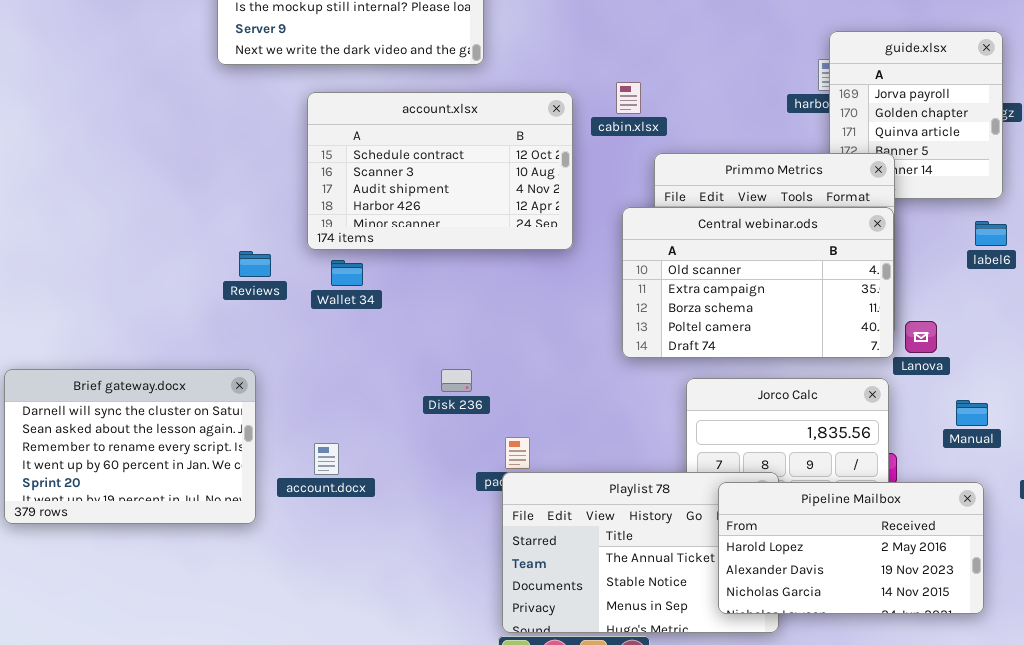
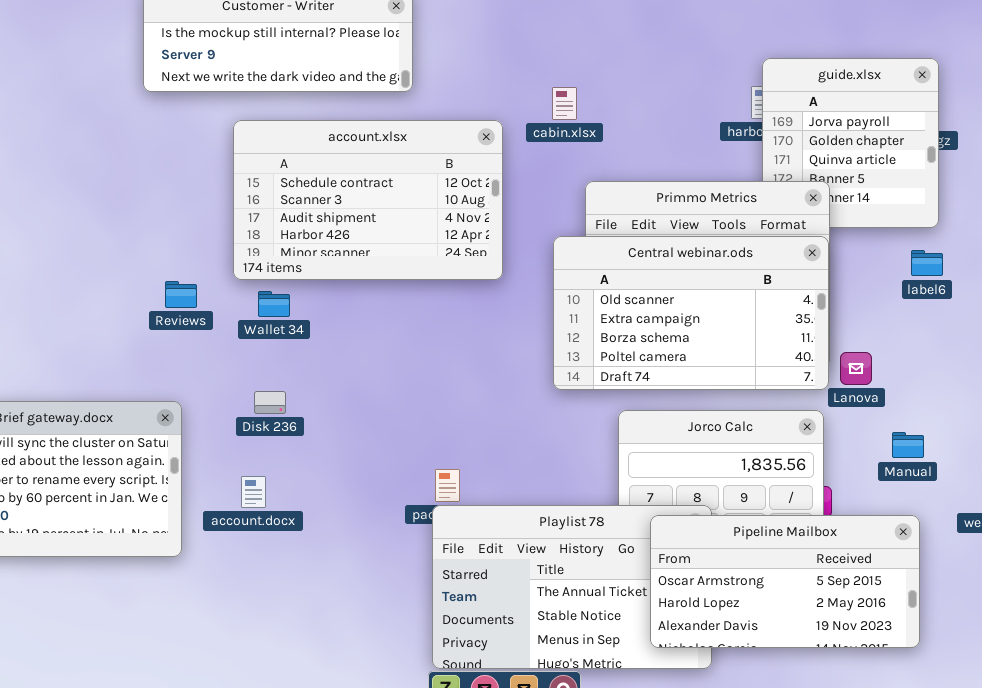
cabin.xlsx: [616,82,641,114] -> [552,87,577,120], moved
Disk 236: [441,369,472,392] -> [254,391,286,414], moved
Pipeline Mailbox: [718,482,984,614] -> [650,515,920,648], scrolled up 1 row

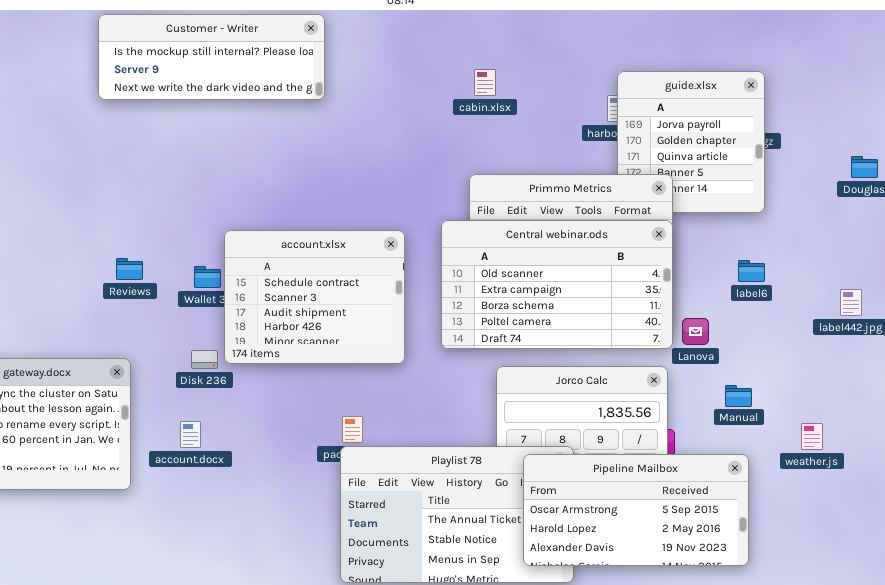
cabin.xlsx: [552,87,577,120] -> [474,69,496,96], moved
account.xlsx: [233,120,503,280] -> [224,230,405,364], moved, resized
label6: [911,250,943,276] -> [738,260,765,282], moved

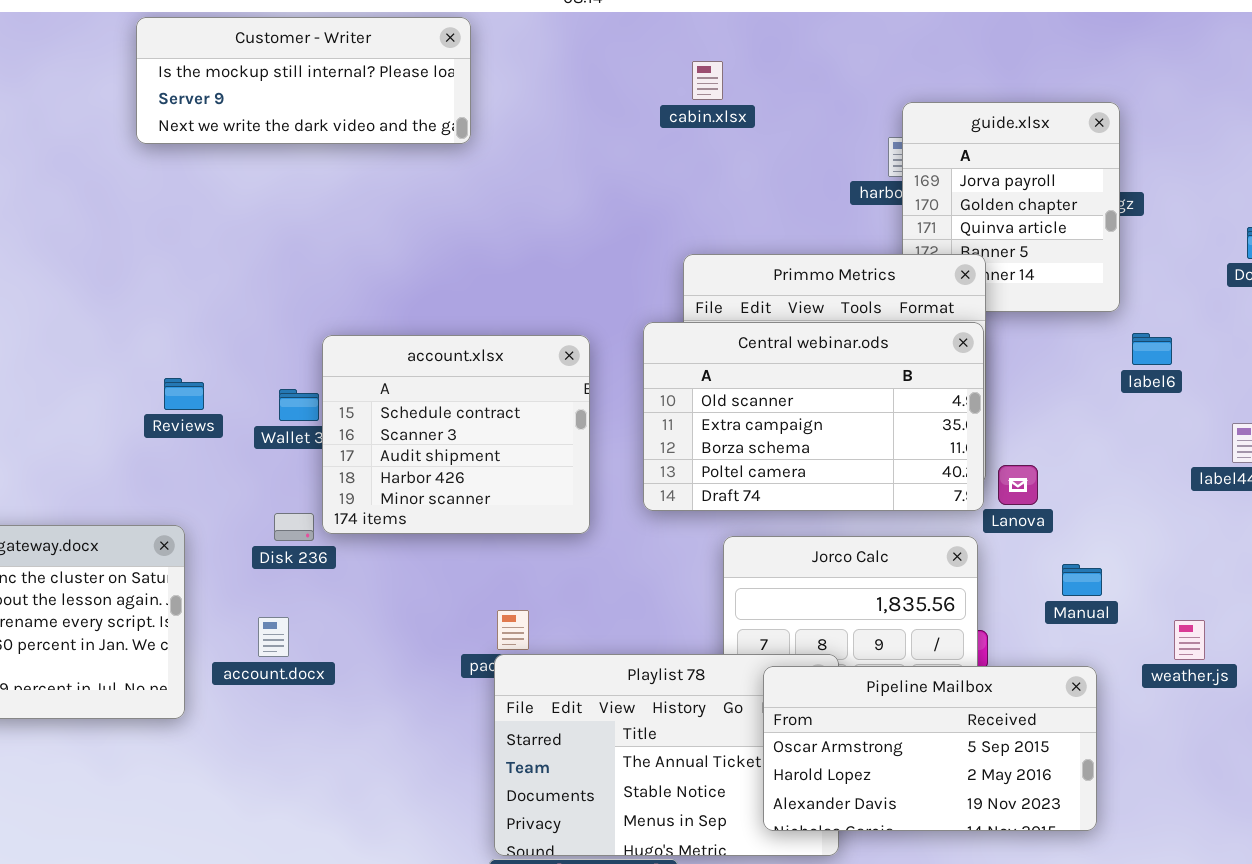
cabin.xlsx: [474,69,496,96] -> [692,61,723,100], moved
label6: [738,260,765,282] -> [1132,333,1172,365], moved

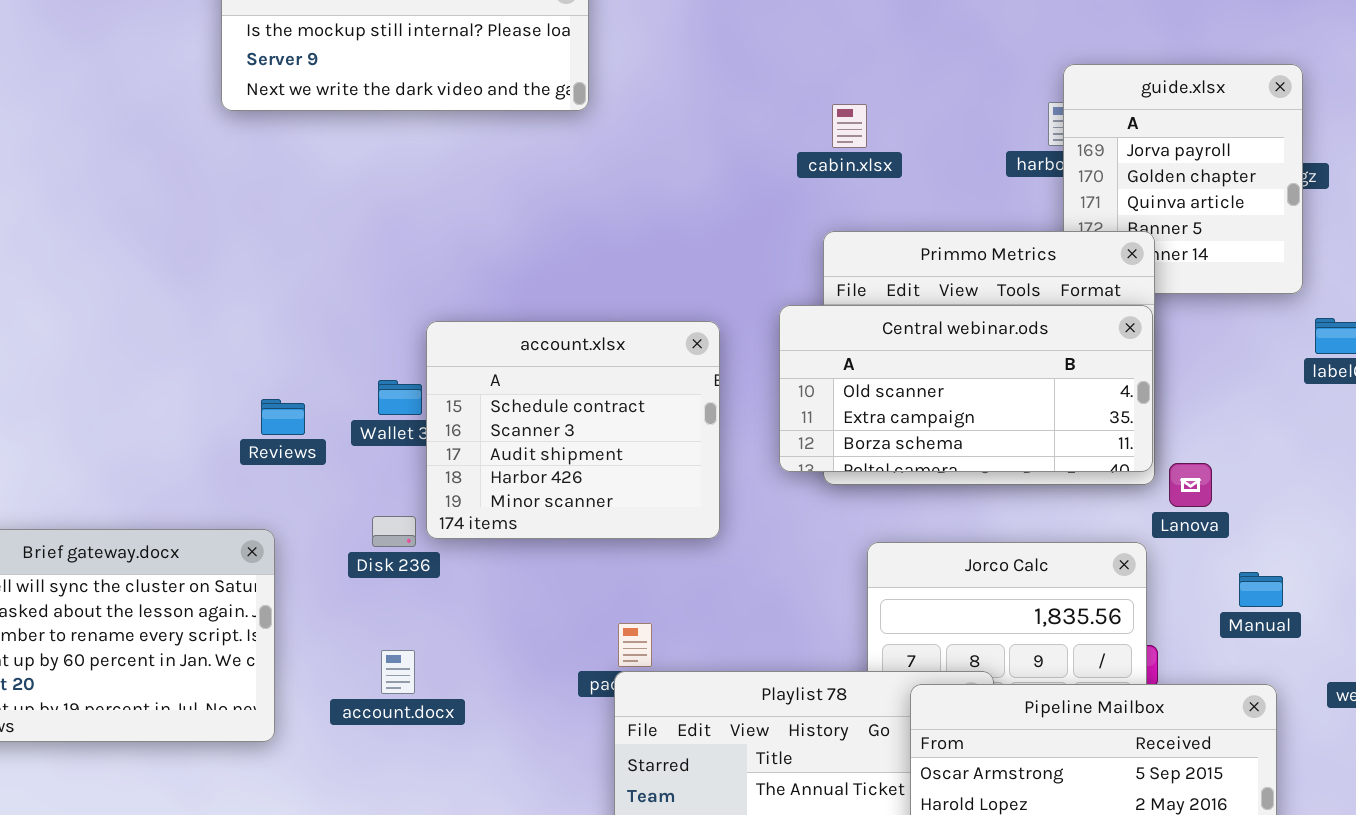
cabin.xlsx: [692,61,723,100] -> [832,104,867,148], moved
Central webinar.ods: [643,322,984,511] -> [779,305,1153,472], resized
Reviews: [164,378,204,410] -> [261,399,305,435], moved
account.docx: [258,617,289,657] -> [381,650,415,694], moved

